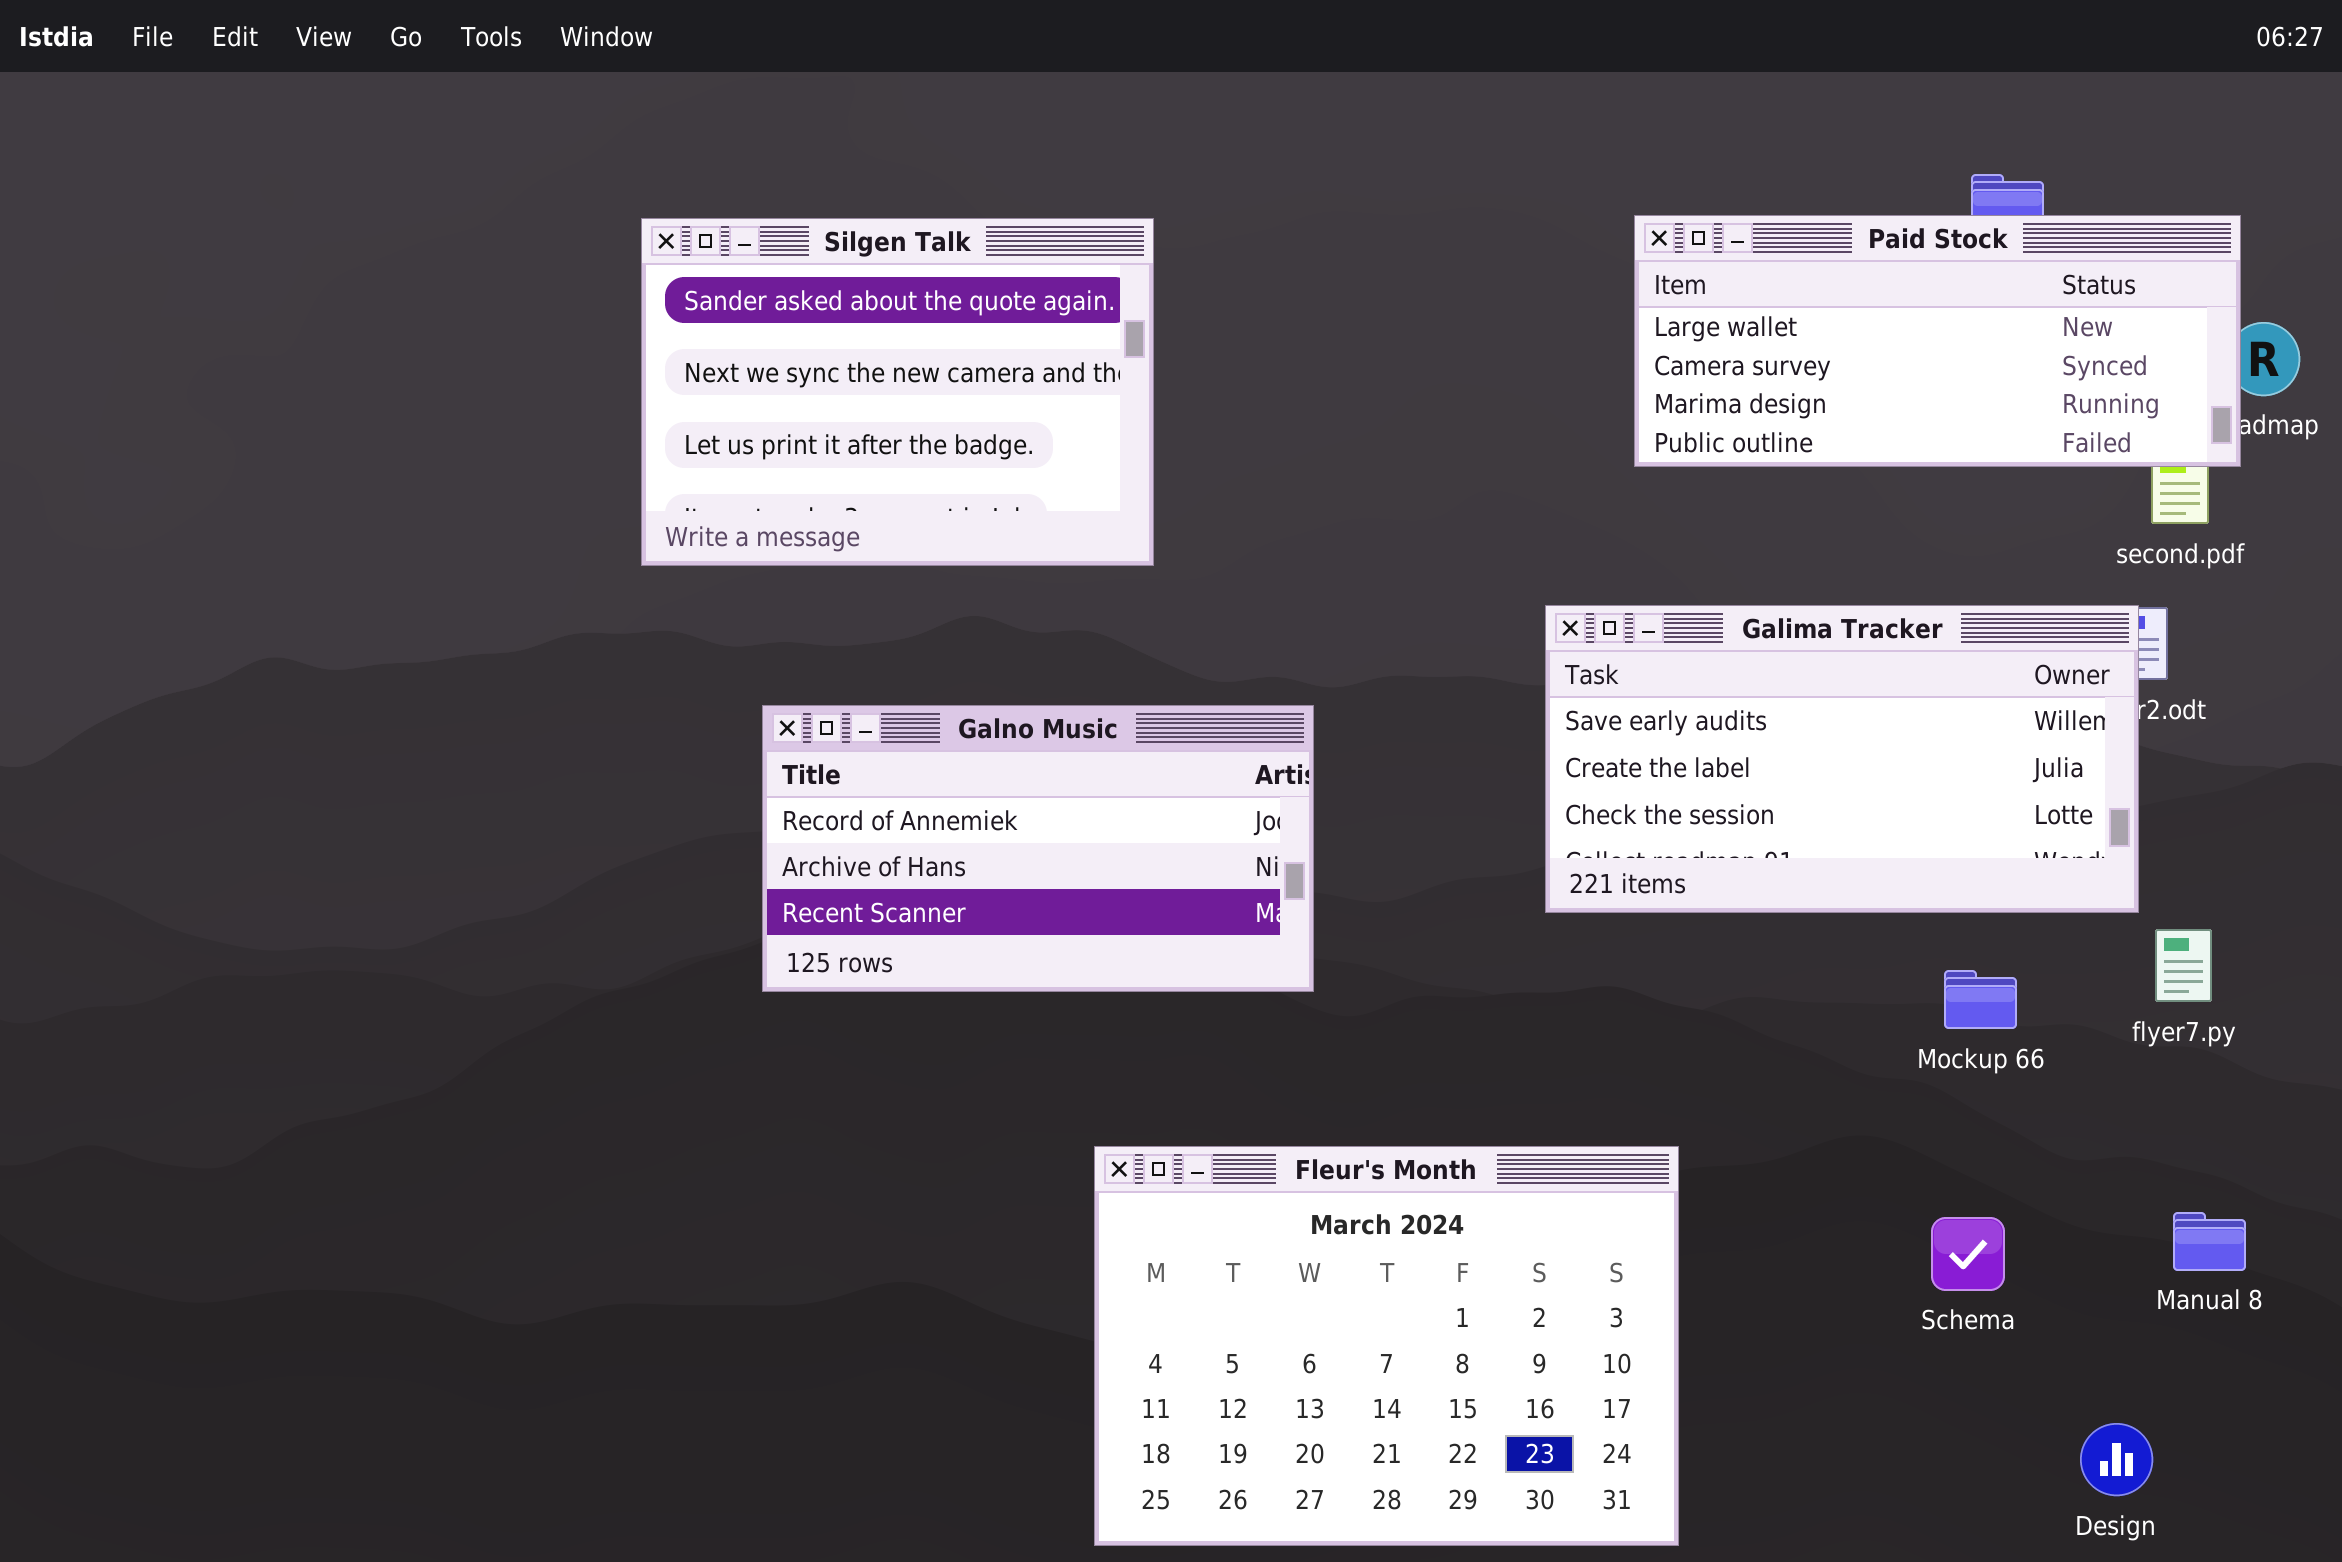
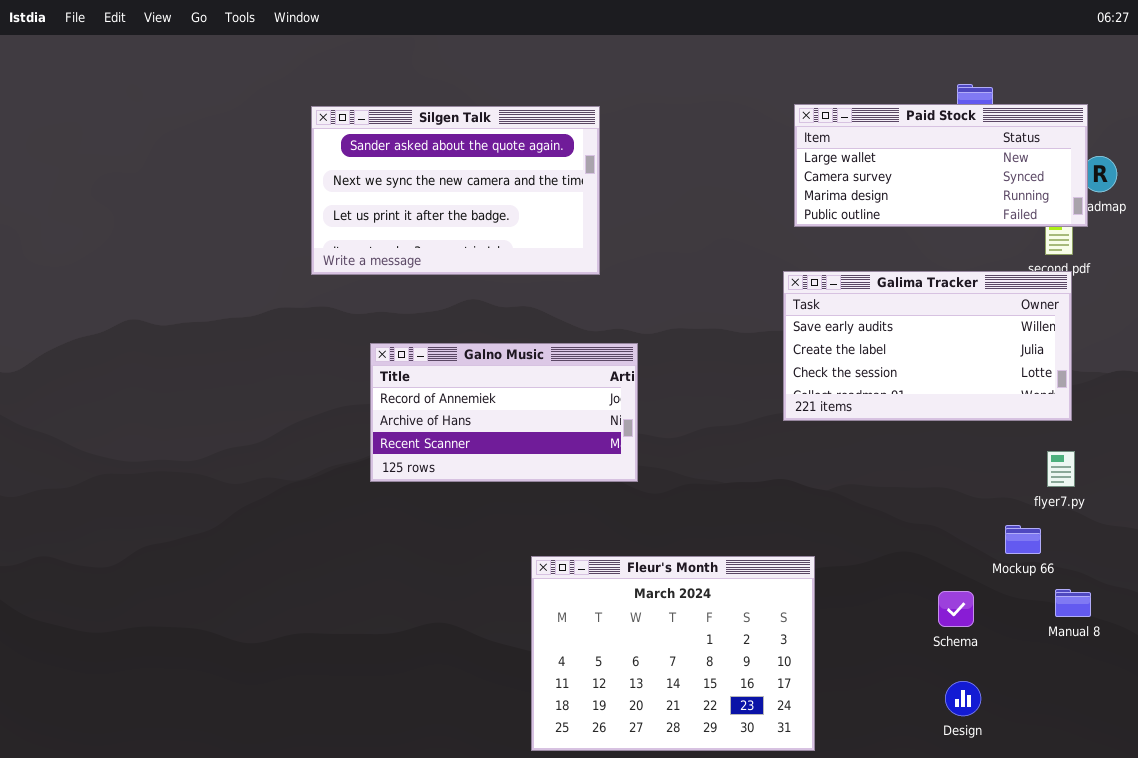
Silgen Talk: [641,218,1154,566] -> [311,106,600,275], resized
Galima Tracker: [1545,605,2139,913] -> [783,271,1072,421], moved
Mockup 66: [1944,970,2017,1029] -> [1005,525,1041,554], moved
Design: [2080,1423,2153,1496] -> [945,681,981,716], moved

